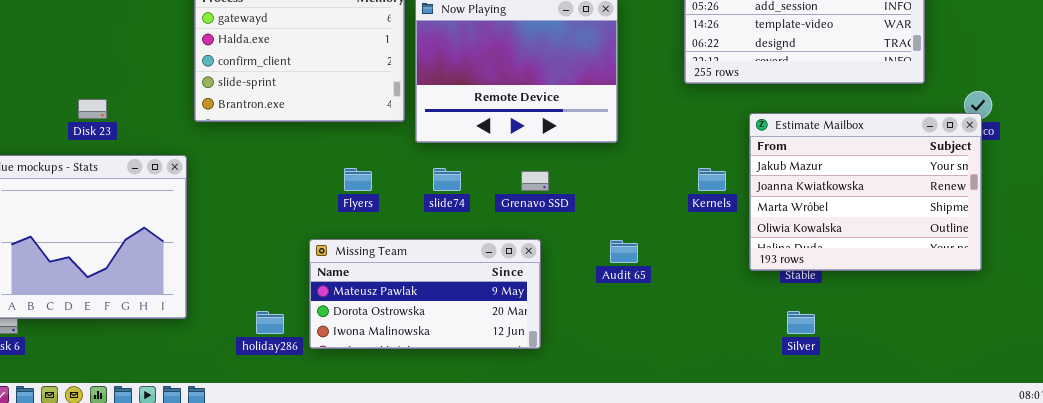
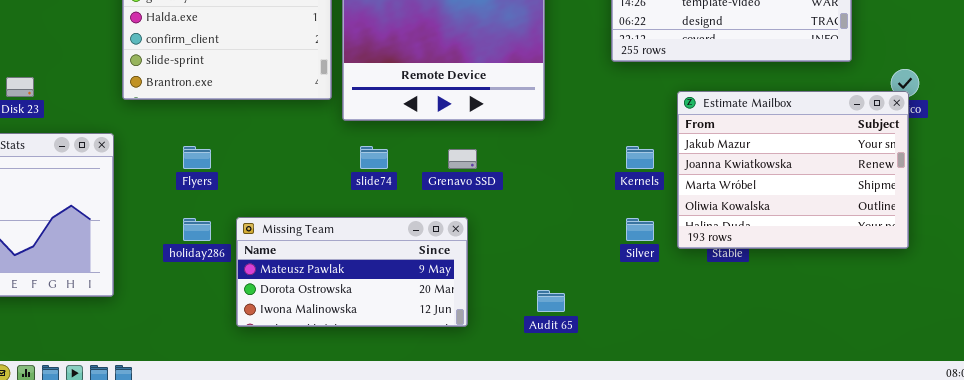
Flyers: [344,168,372,191] -> [183,146,211,169], moved
Audit 65: [610,240,638,263] -> [537,290,565,312], moved
holiday286: [256,311,284,334] -> [183,218,211,241], moved
Silver: [787,311,815,334] -> [626,218,654,241], moved

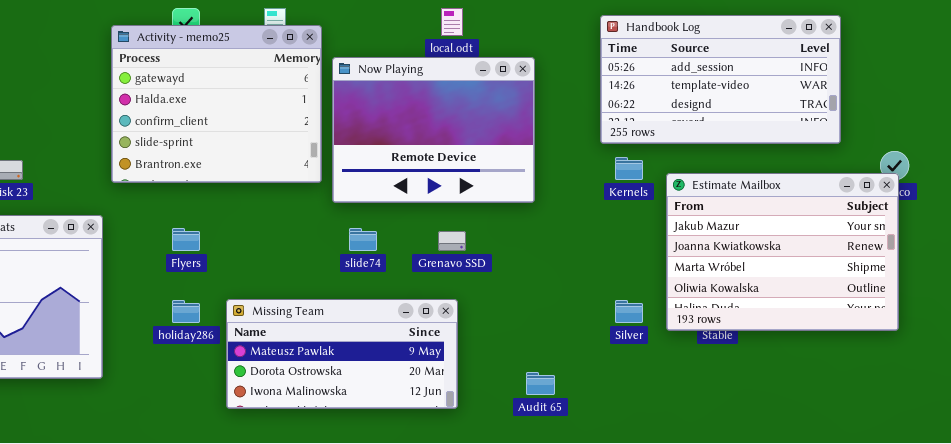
Kernels: [626,146,654,169] -> [615,157,643,180], moved

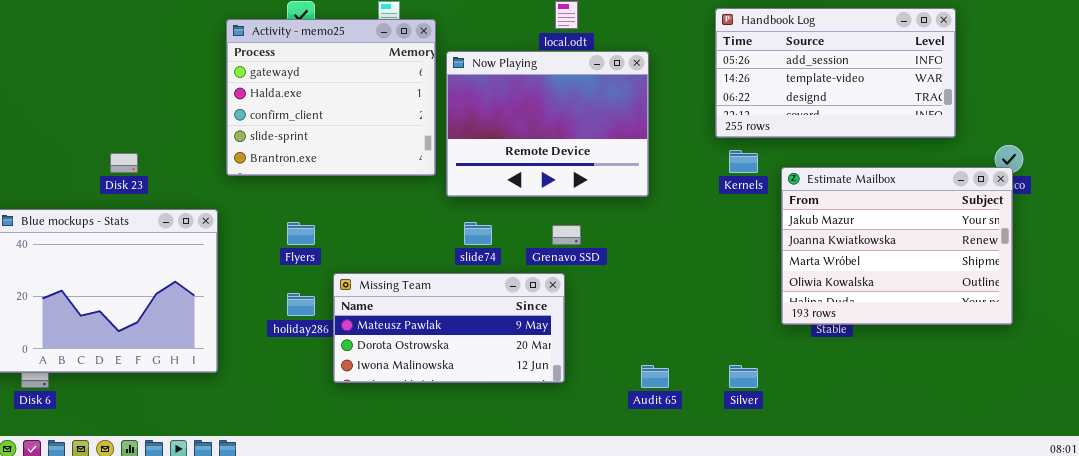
Missing Team: [226,299,458,409] -> [333,273,565,383], moved
Silver: [615,300,643,323] -> [729,365,758,388], moved

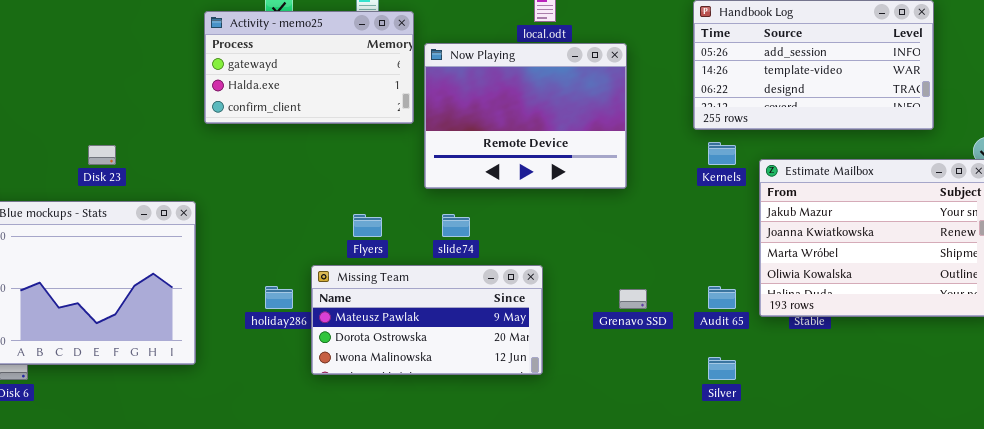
Activity - memo25: [226,19,436,176] -> [204,11,414,124], resized
Flyers: [287,222,315,245] -> [353,214,382,237], moved
Grenavo SSD: [552,225,581,245] -> [619,289,647,309], moved
Audit 65: [641,365,669,388] -> [708,286,736,309], moved

